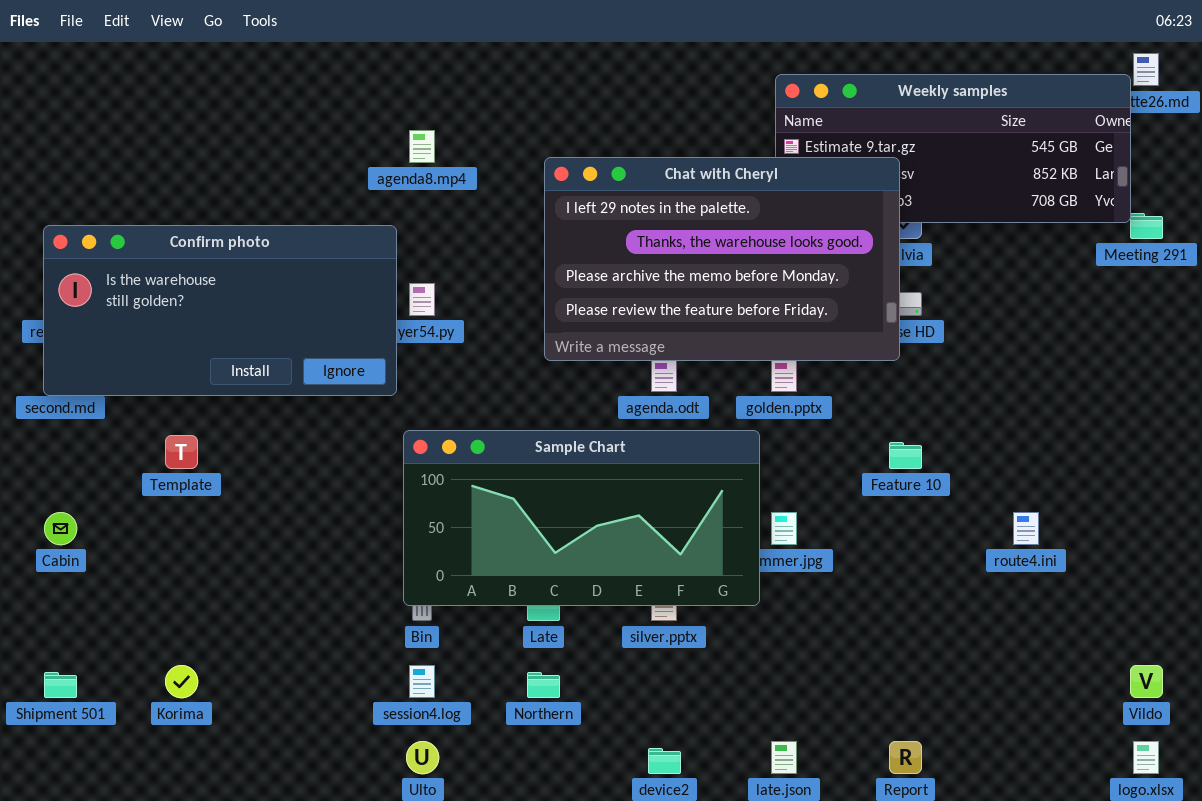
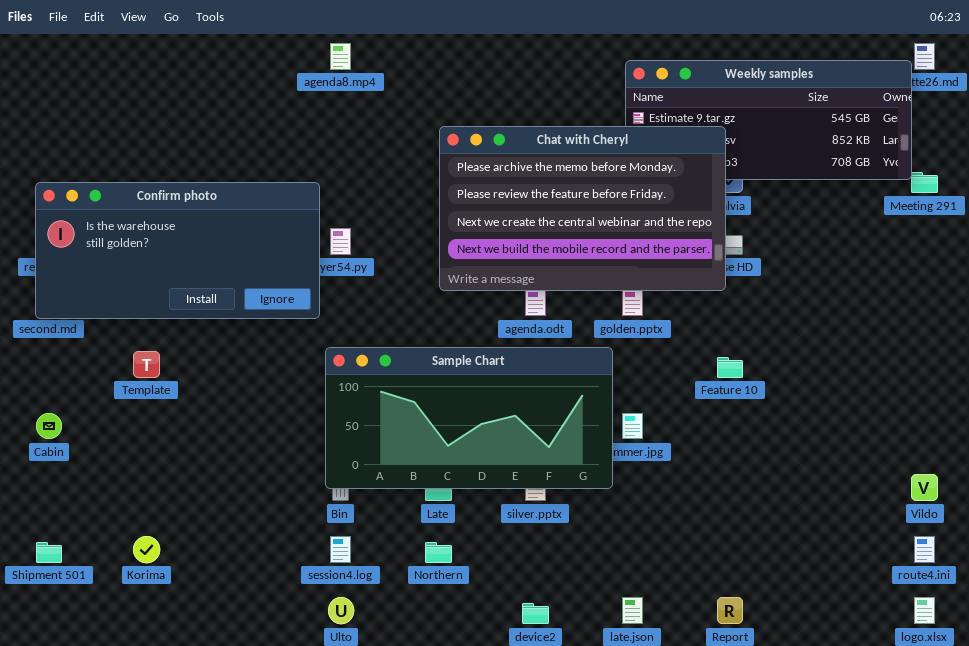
agenda8.mp4: [409,130,435,163] -> [330,43,351,70], moved
Chat with Cheryl: [544,157,900,361] -> [439,126,726,291], scrolled down 2 rows
route4.ini: [1013,512,1039,545] -> [914,536,935,563], moved
Vildo: [1130,665,1163,698] -> [911,474,938,501], moved

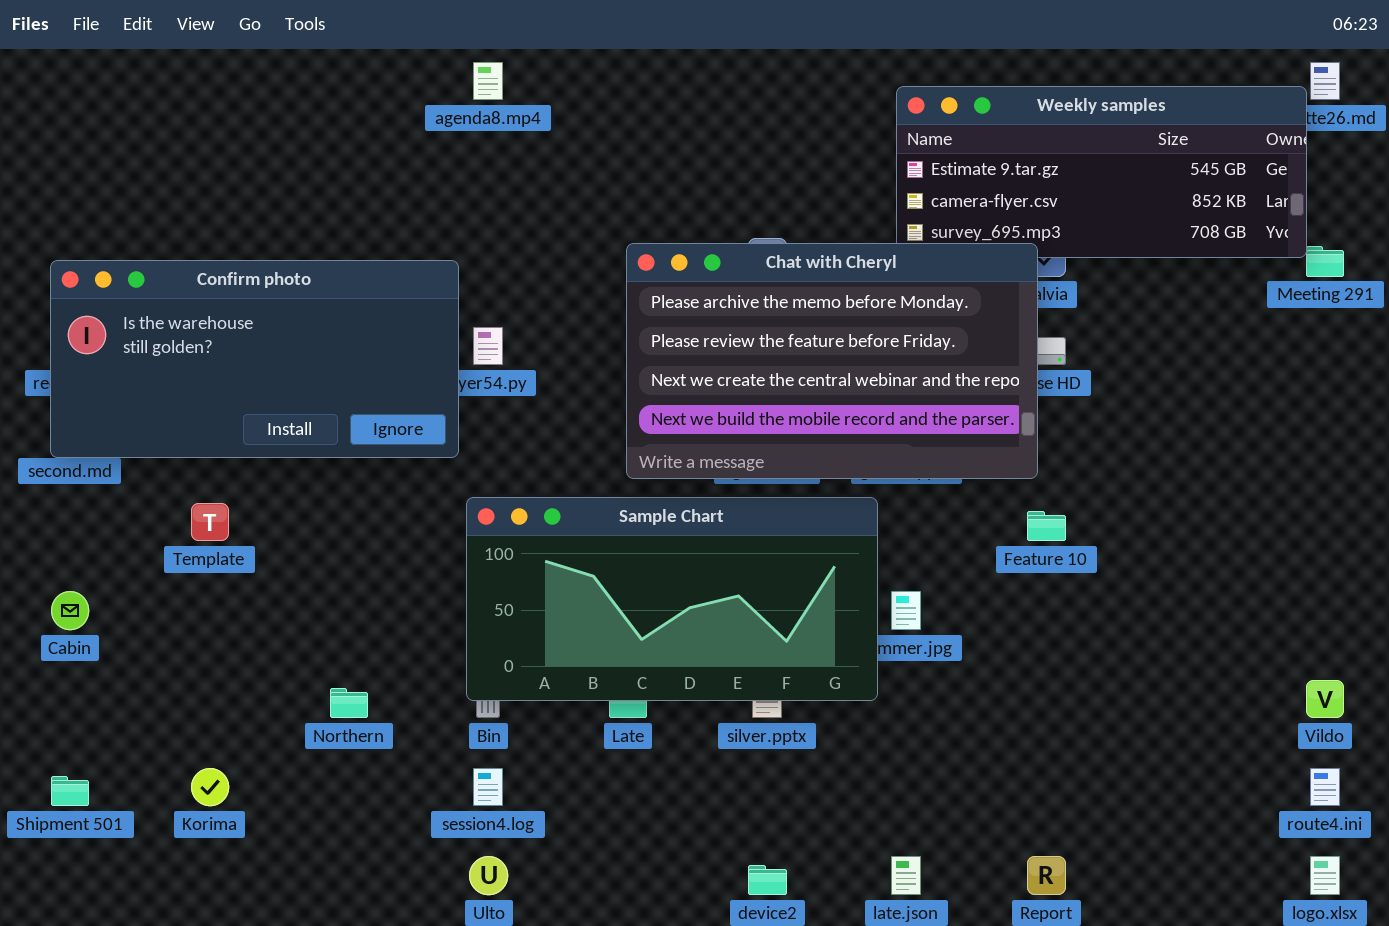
Chat with Cheryl: [439,126,726,291] -> [626,243,1038,479], moved
Northern: [425,542,452,563] -> [330,688,368,718], moved

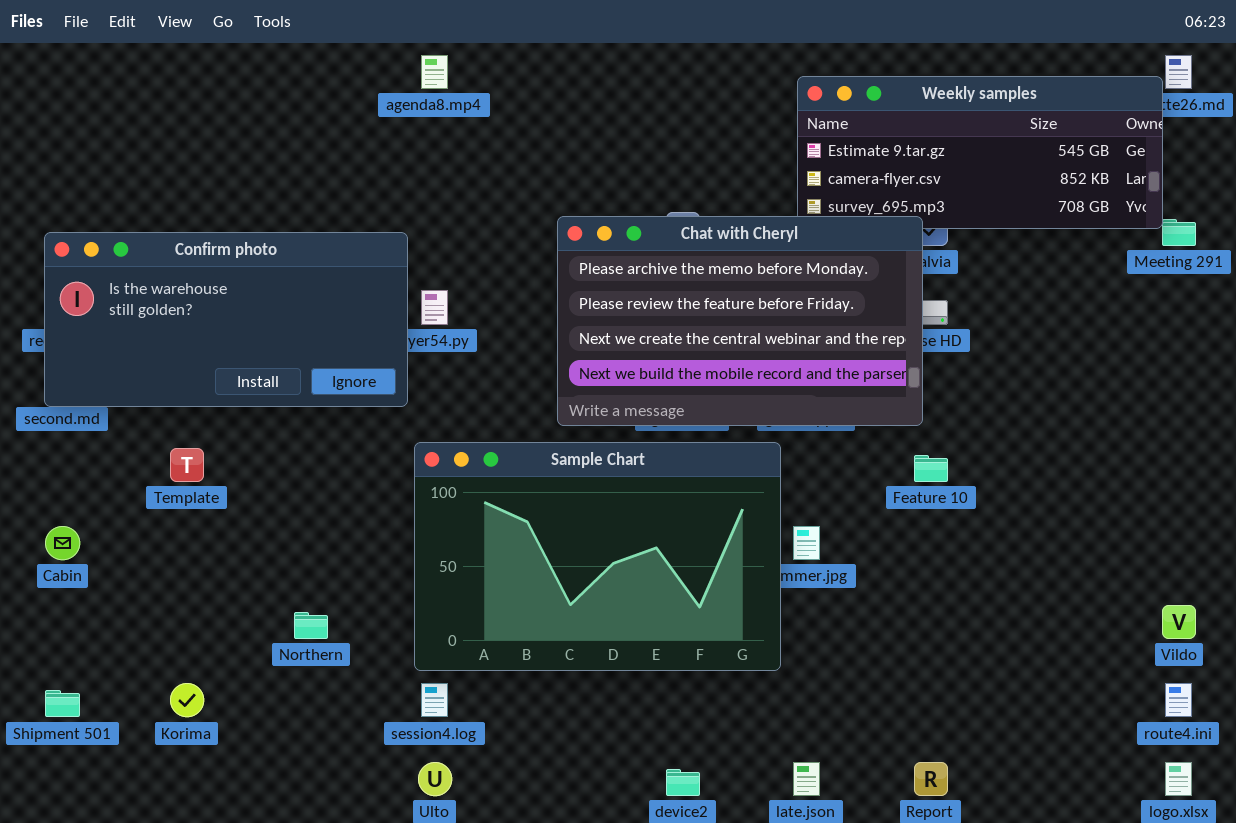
Sample Chart: [466,497,878,701] -> [414,442,781,671], resized

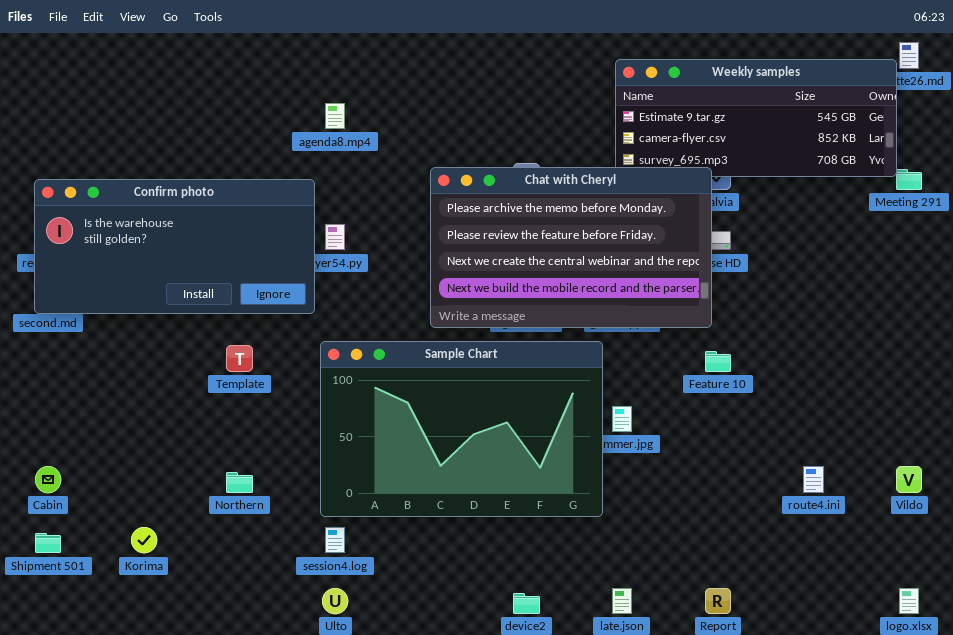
agenda8.mp4: [421,55,448,89] -> [325,103,345,129], moved
Template: [170,448,204,482] -> [226,345,253,372], moved
Cabin: [45,526,80,560] -> [35,466,61,493], moved
route4.ini: [1165,683,1192,717] -> [803,466,824,493], moved

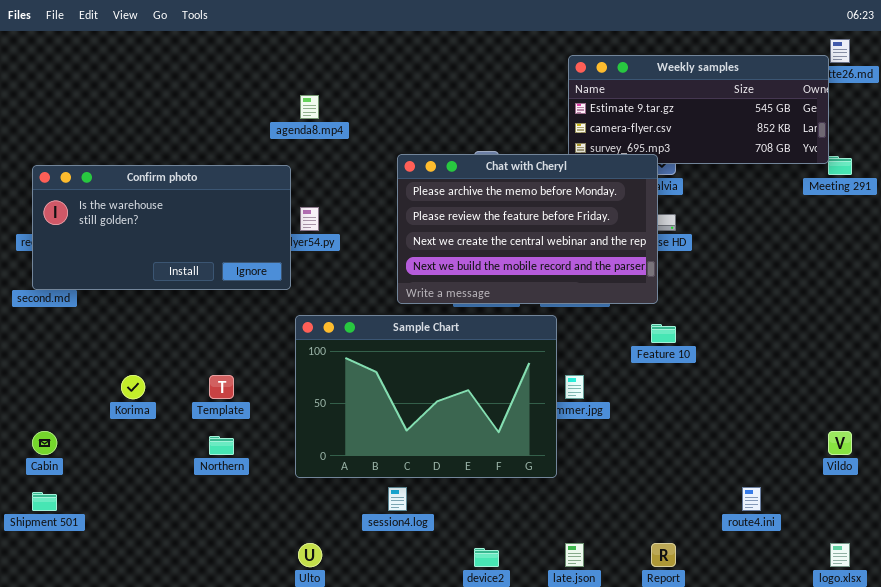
Template: [226,345,253,372] -> [209,375,234,399], moved
route4.ini: [803,466,824,493] -> [742,487,761,511], moved
Korima: [131,527,157,553] -> [121,375,145,399], moved
session4.log: [325,527,345,553] -> [388,487,407,511], moved

